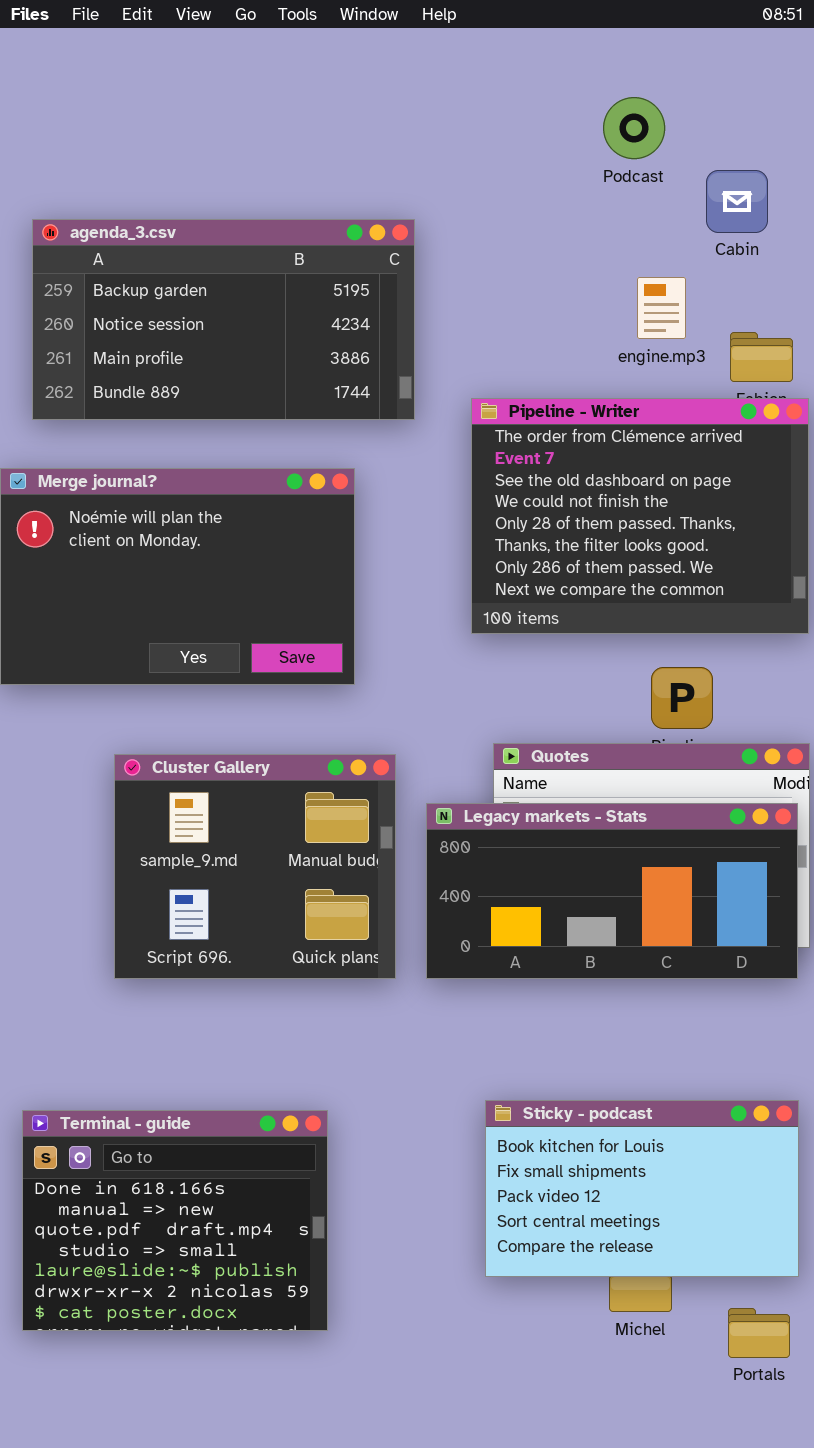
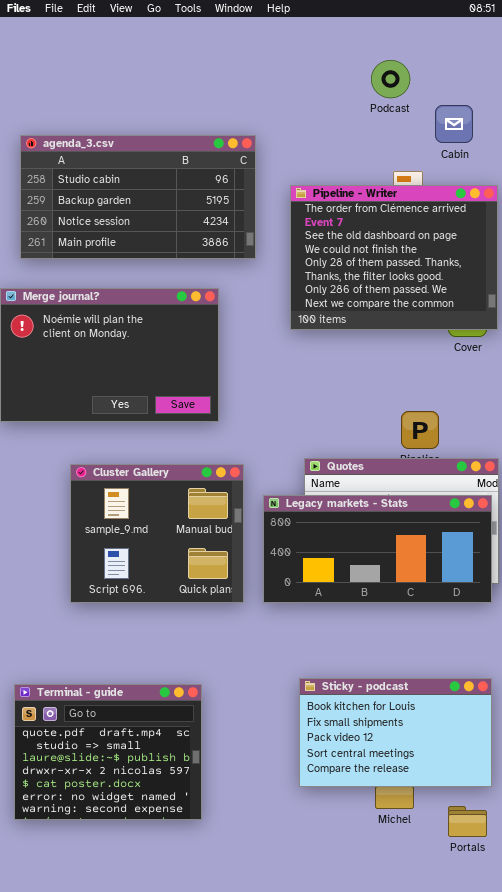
agenda_3.csv: [32,219,415,420] -> [20,135,256,259], scrolled up 1 row
Pipeline - Writer: [471,398,809,634] -> [290,185,498,330], moved
Terminal - guide: [22,1110,328,1331] -> [14,684,202,820], scrolled down 2 rows

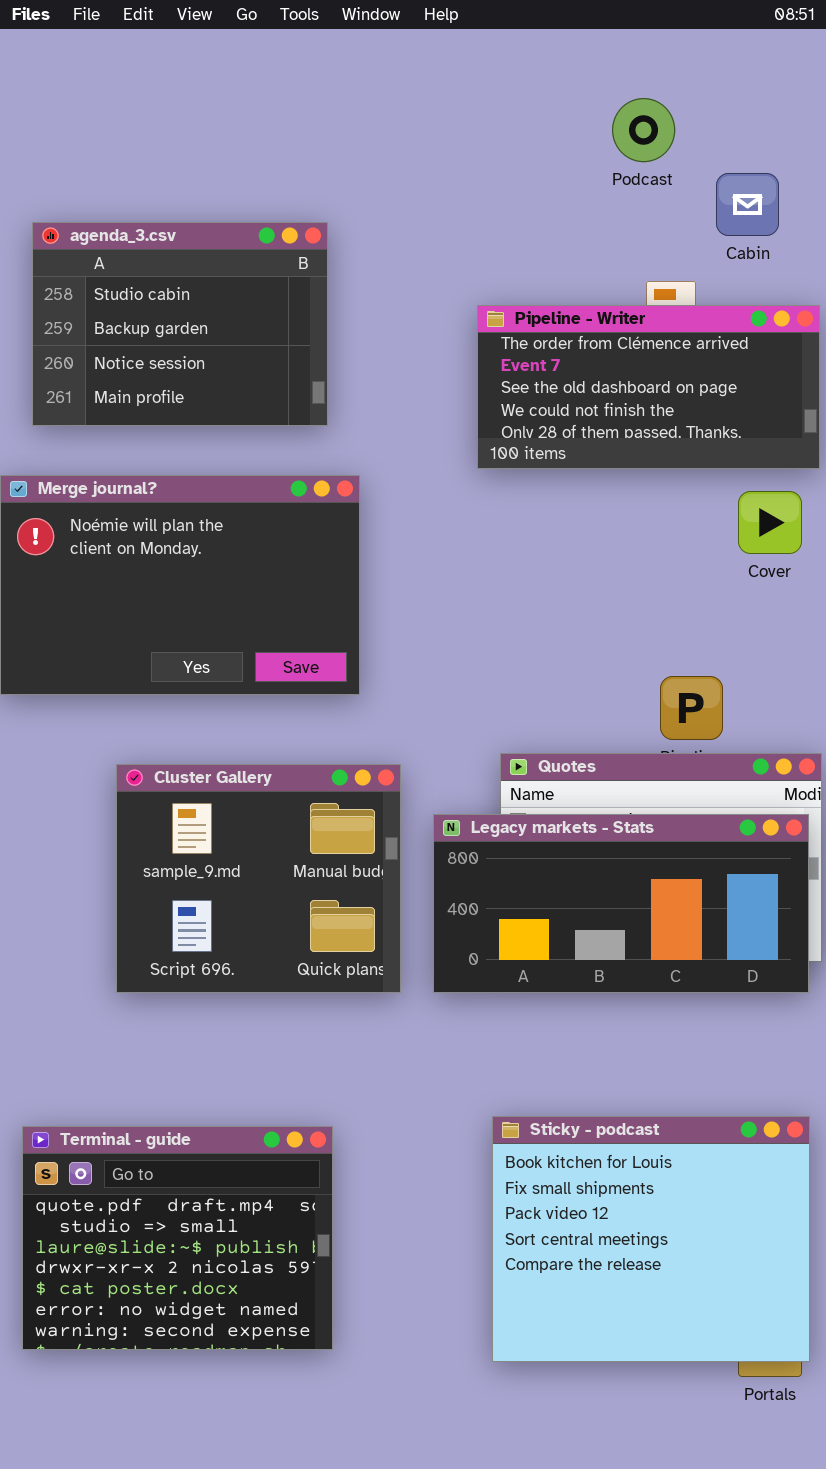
agenda_3.csv: [20,135,256,259] -> [32,222,328,426], resized
Pipeline - Writer: [290,185,498,330] -> [477,305,820,469], resized
Sticky - podcast: [299,678,492,787] -> [492,1116,810,1362], resized

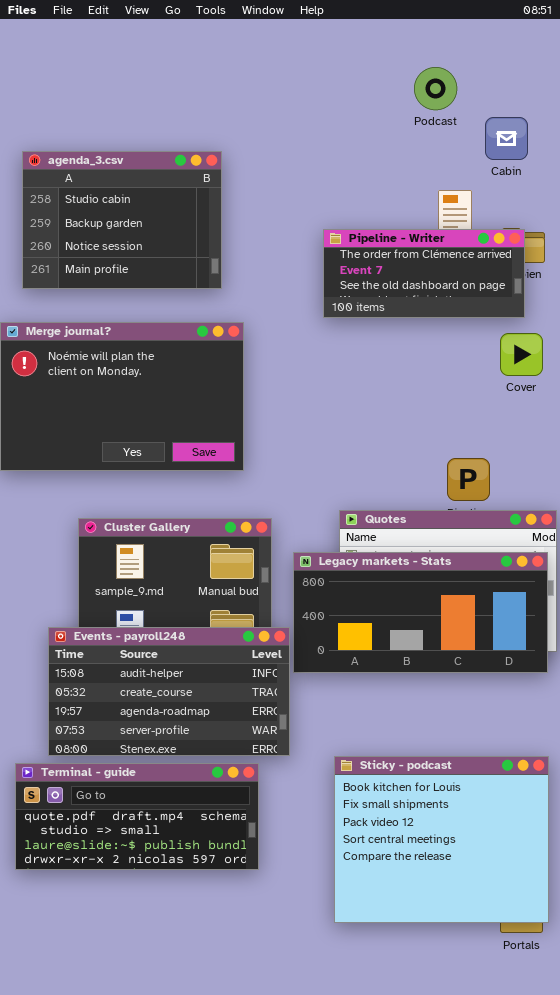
Pipeline - Writer: [477,305,820,469] -> [323,229,525,318], resized
Events - payroll248: none -> [48,627,290,756], opened
Terminal - guide: [22,1126,333,1350] -> [15,763,259,870], resized

